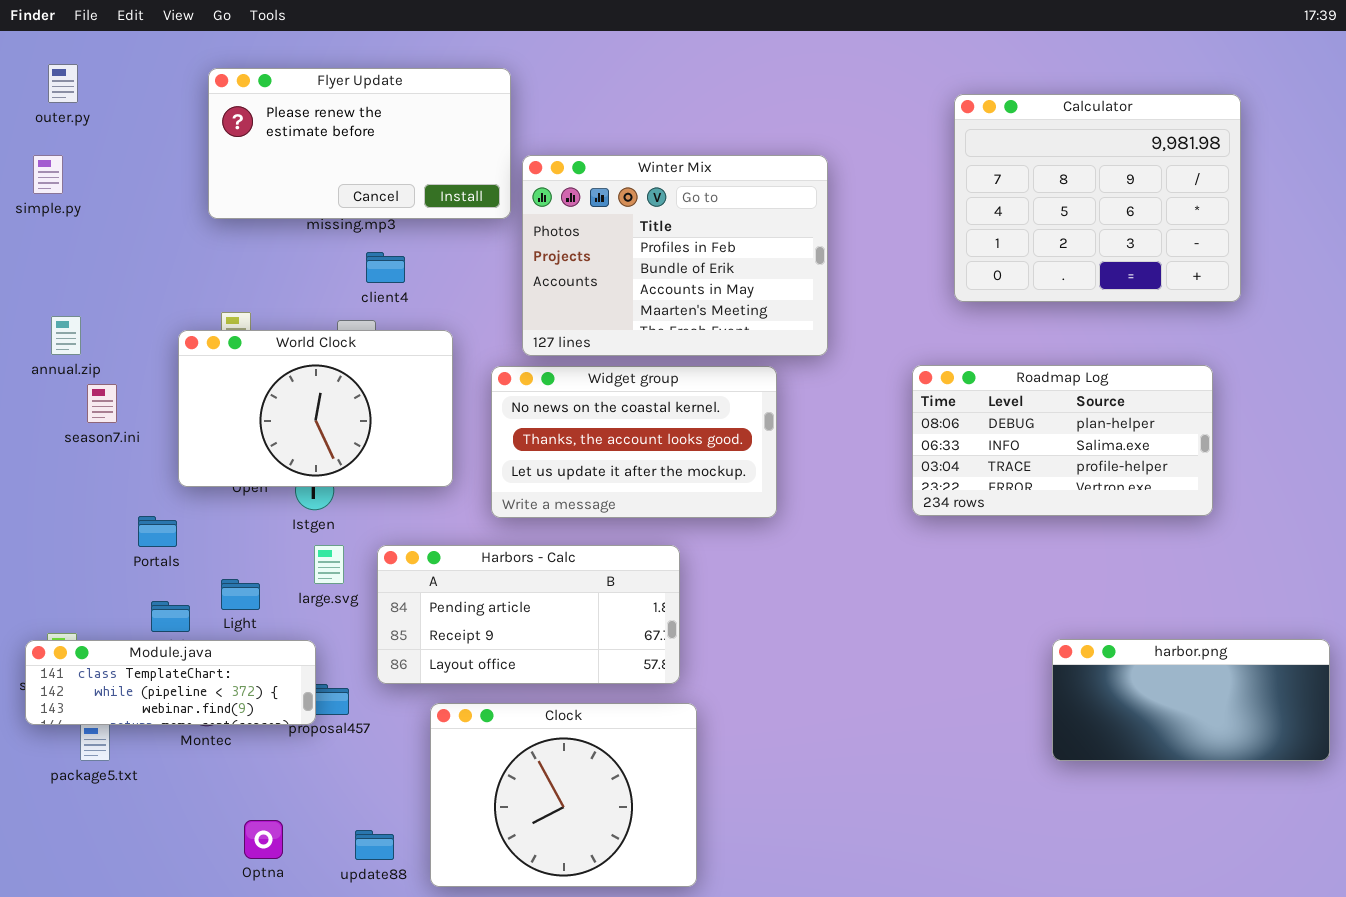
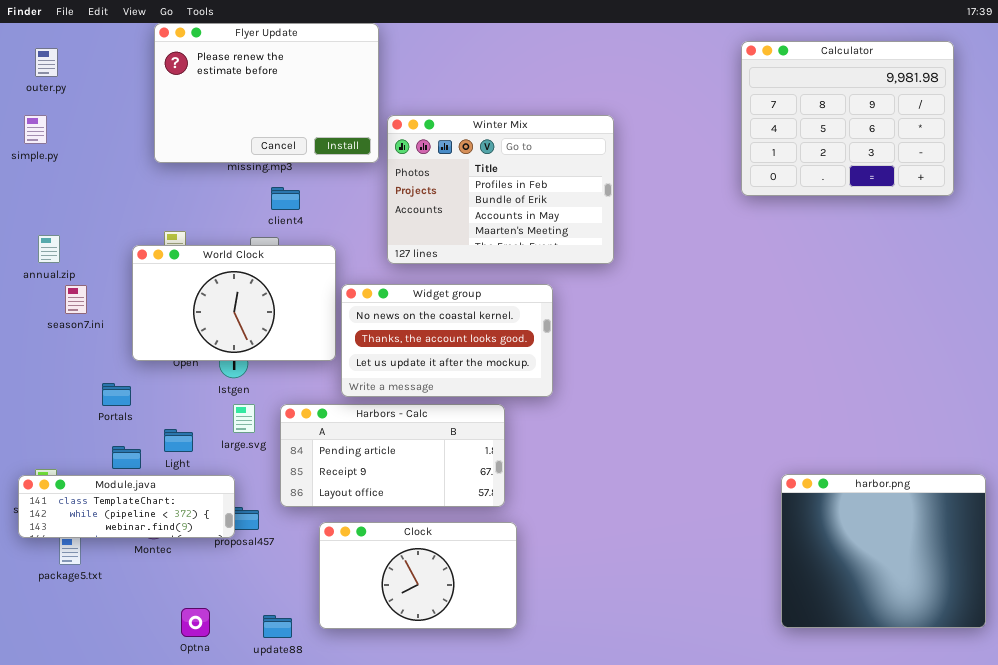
Flyer Update: [208,68,511,219] -> [154,23,379,163], resized
Calculator: [954,94,1241,302] -> [741,41,954,196], moved
Roadmap Log: [912,365,1213,516] -> none, closed
Widget group: [491,366,777,518] -> [341,284,553,397], moved
harbor.png: [1052,639,1330,761] -> [781,474,986,628], resized
Clock: [430,703,697,887] -> [319,522,517,629], resized

